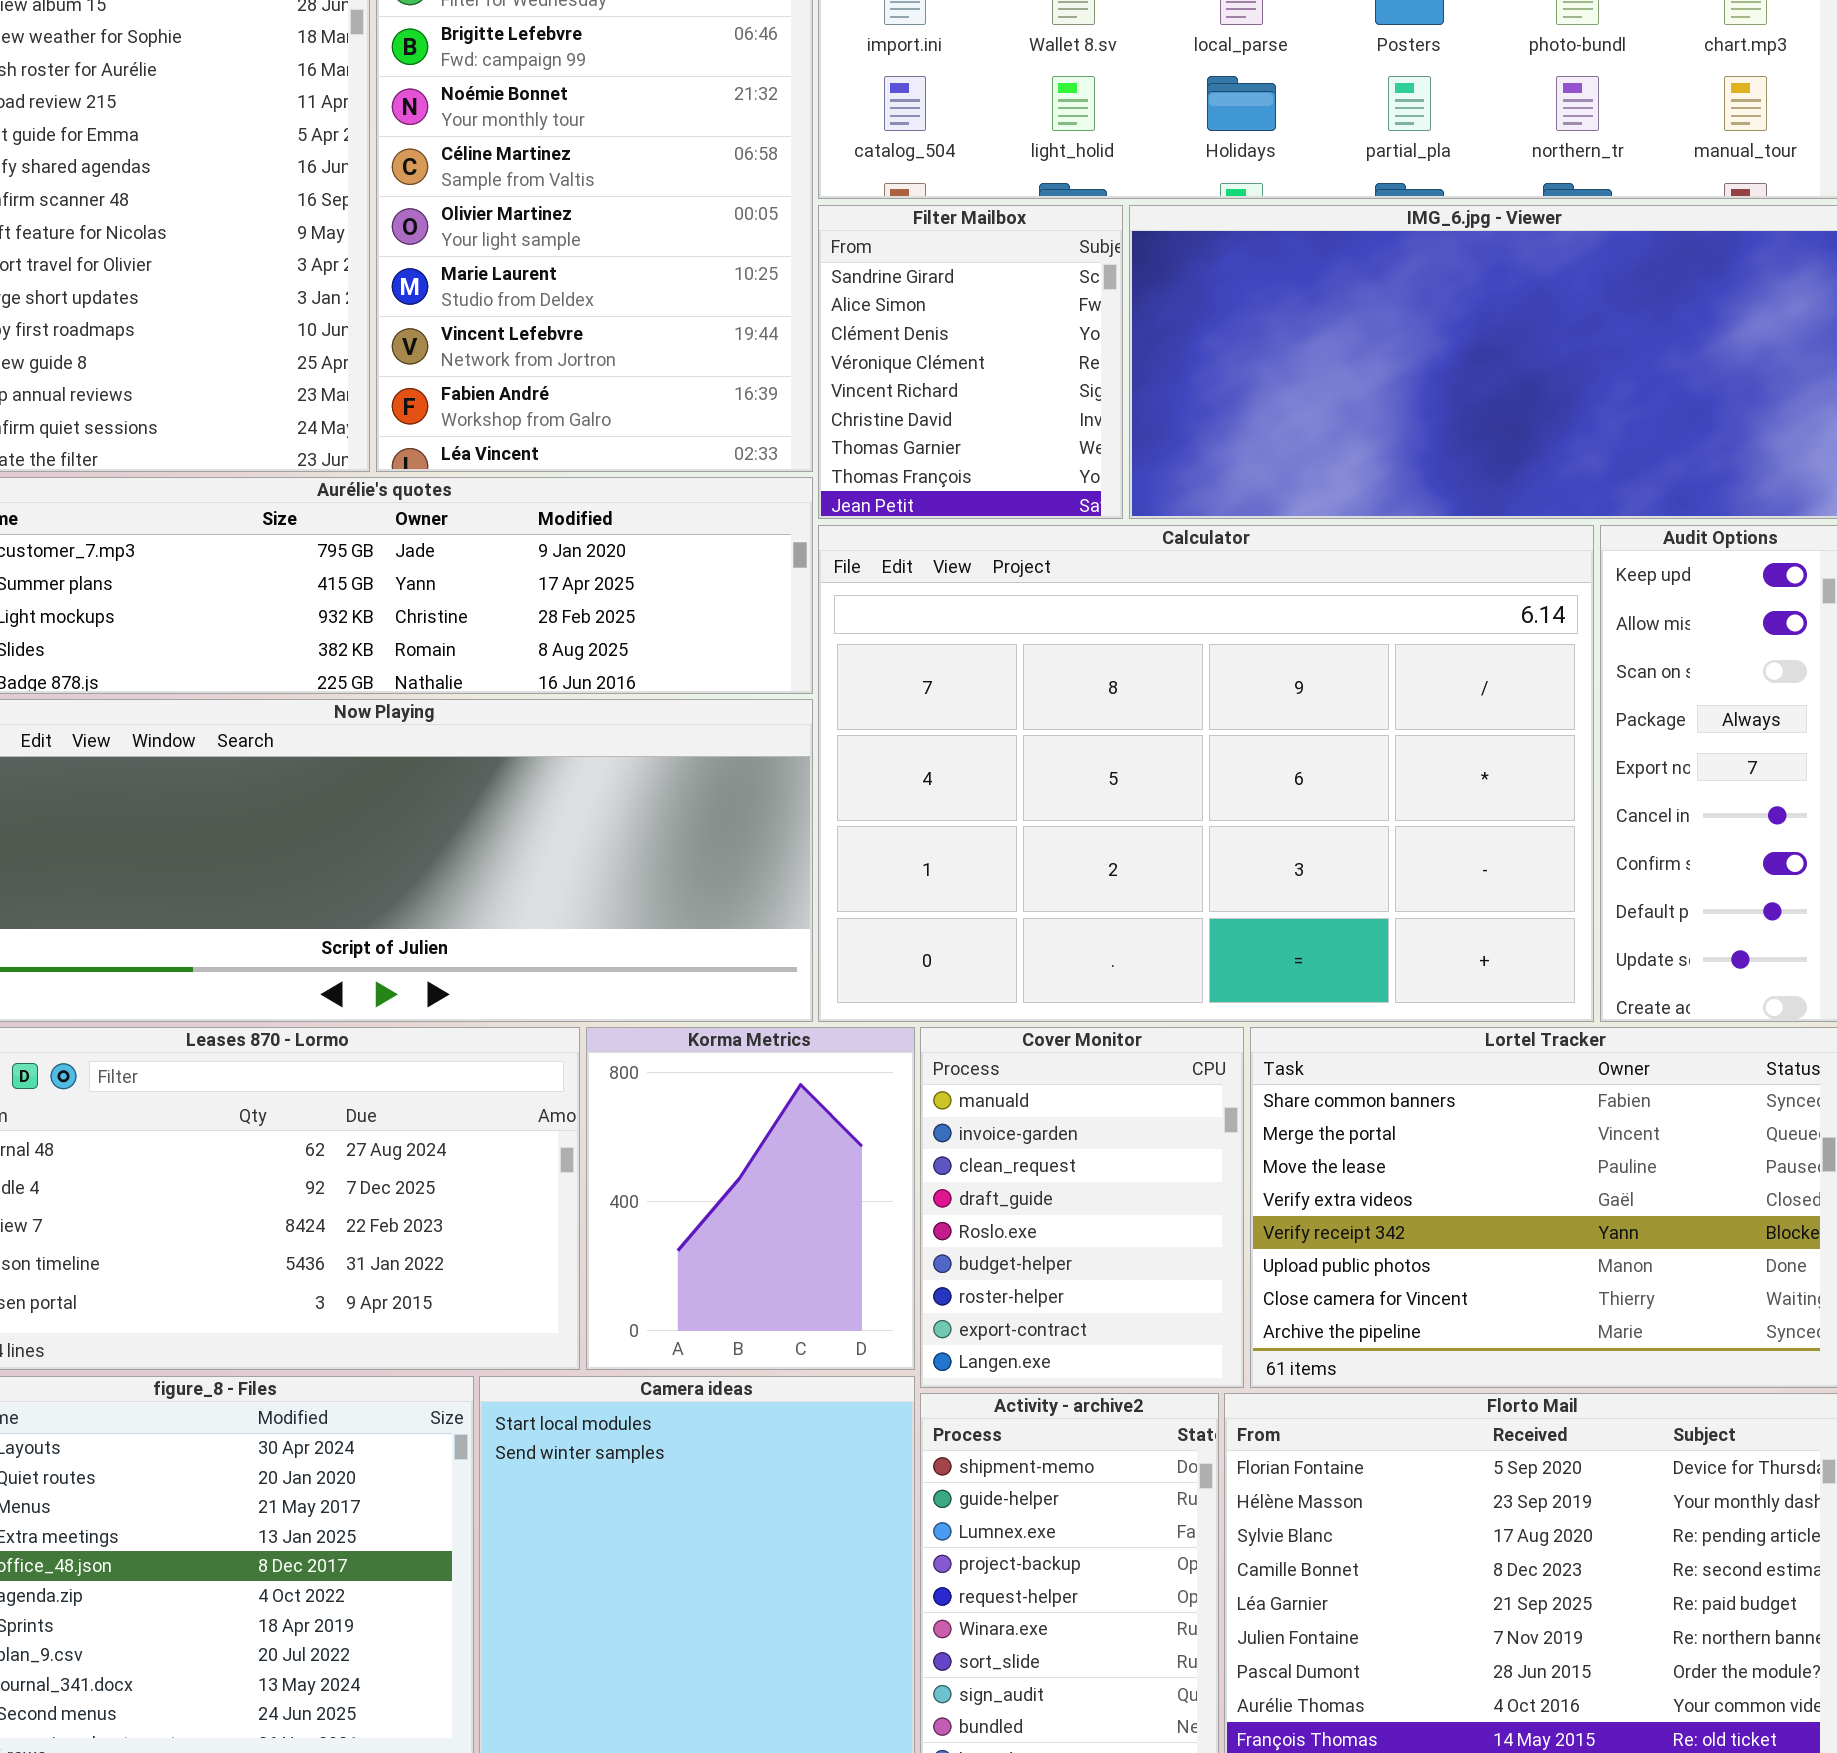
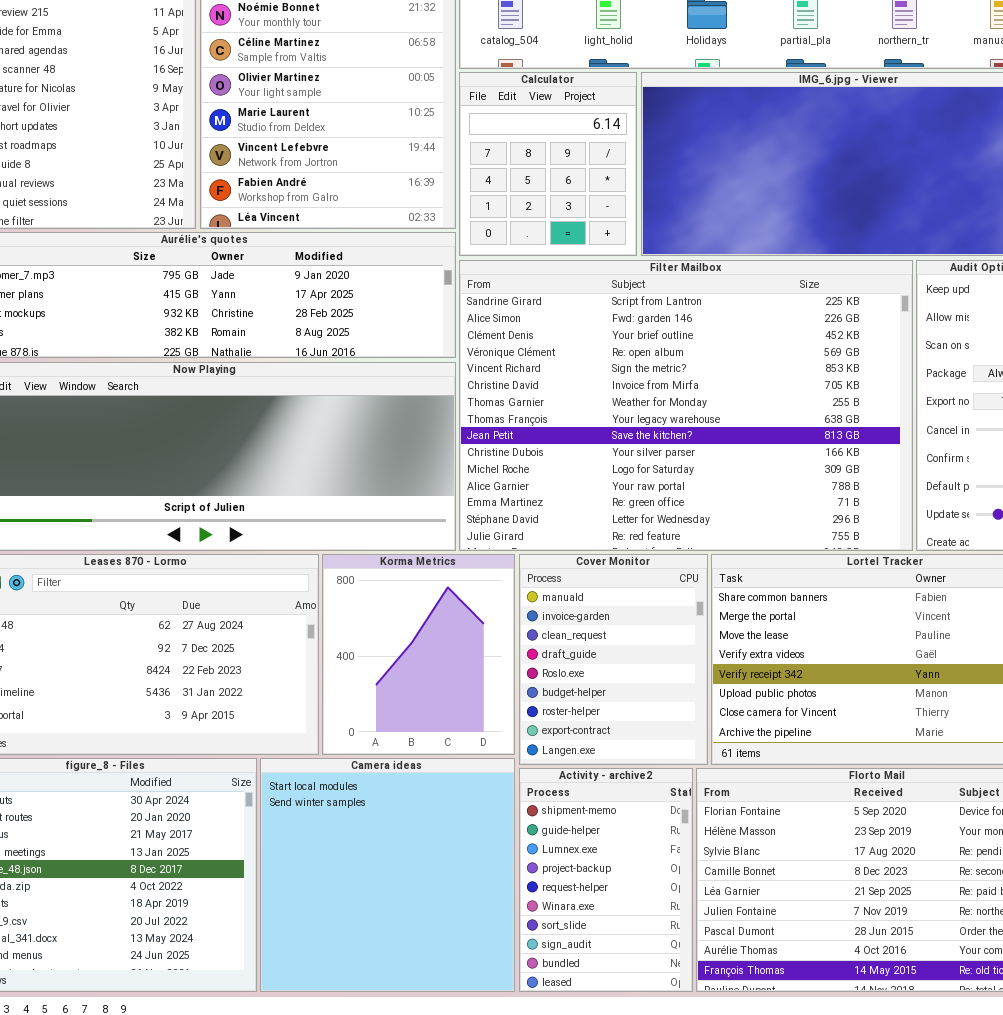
Filter Mailbox: [818,205,1123,519] -> [459,260,913,551], moved, resized
Calculator: [818,525,1594,1022] -> [459,72,637,256], moved, resized

